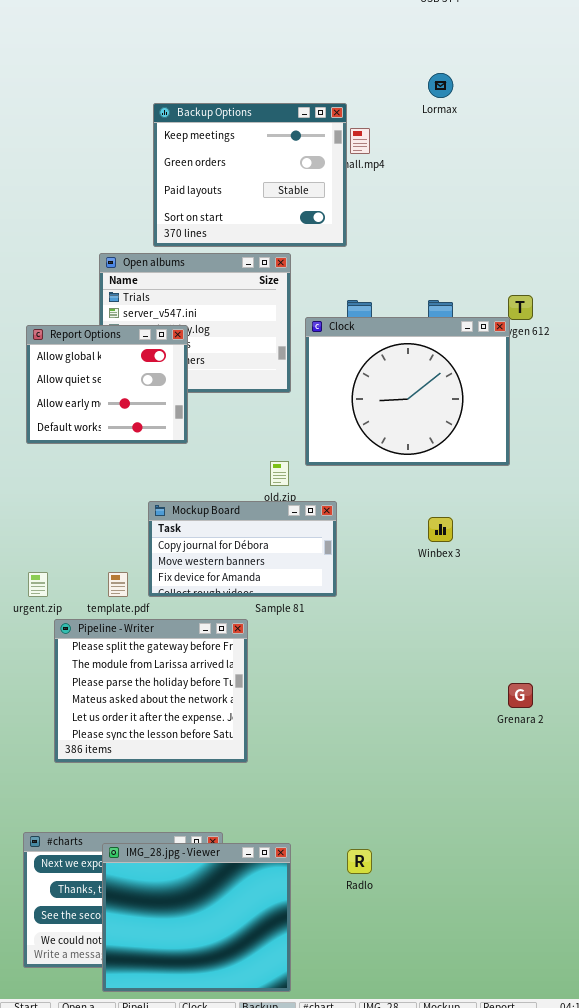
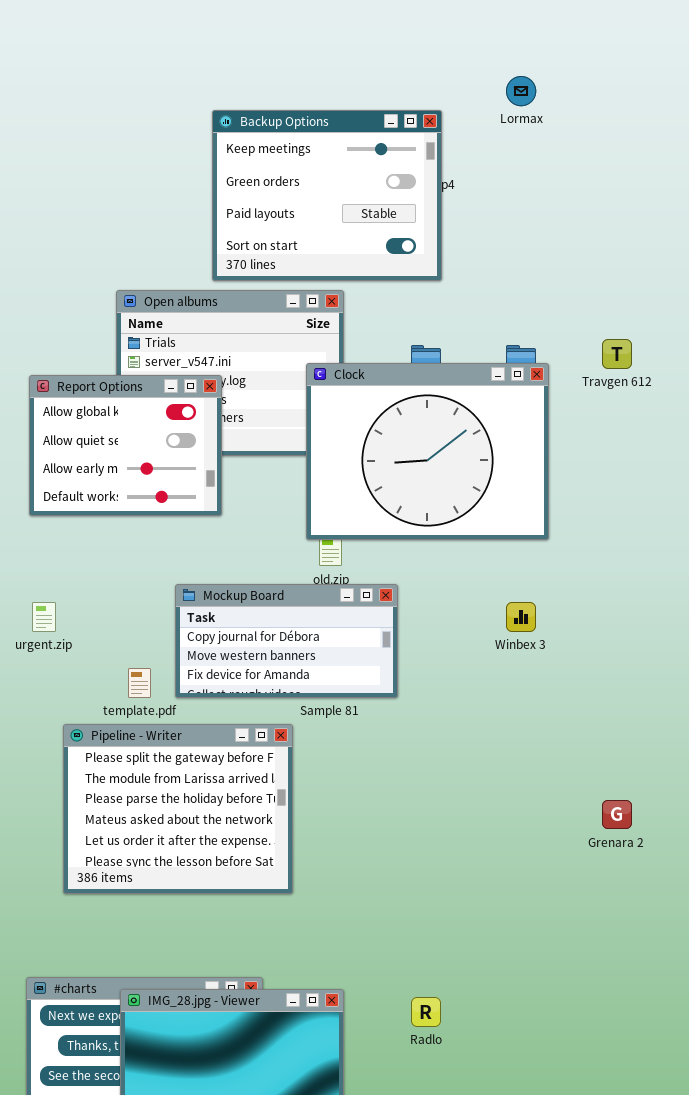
Backup Options: [153,103,347,247] -> [212,110,442,281], moved
Clock: [305,317,510,466] -> [306,363,549,540], moved
urgent.zip: [28,572,48,597] -> [32,602,56,632], moved

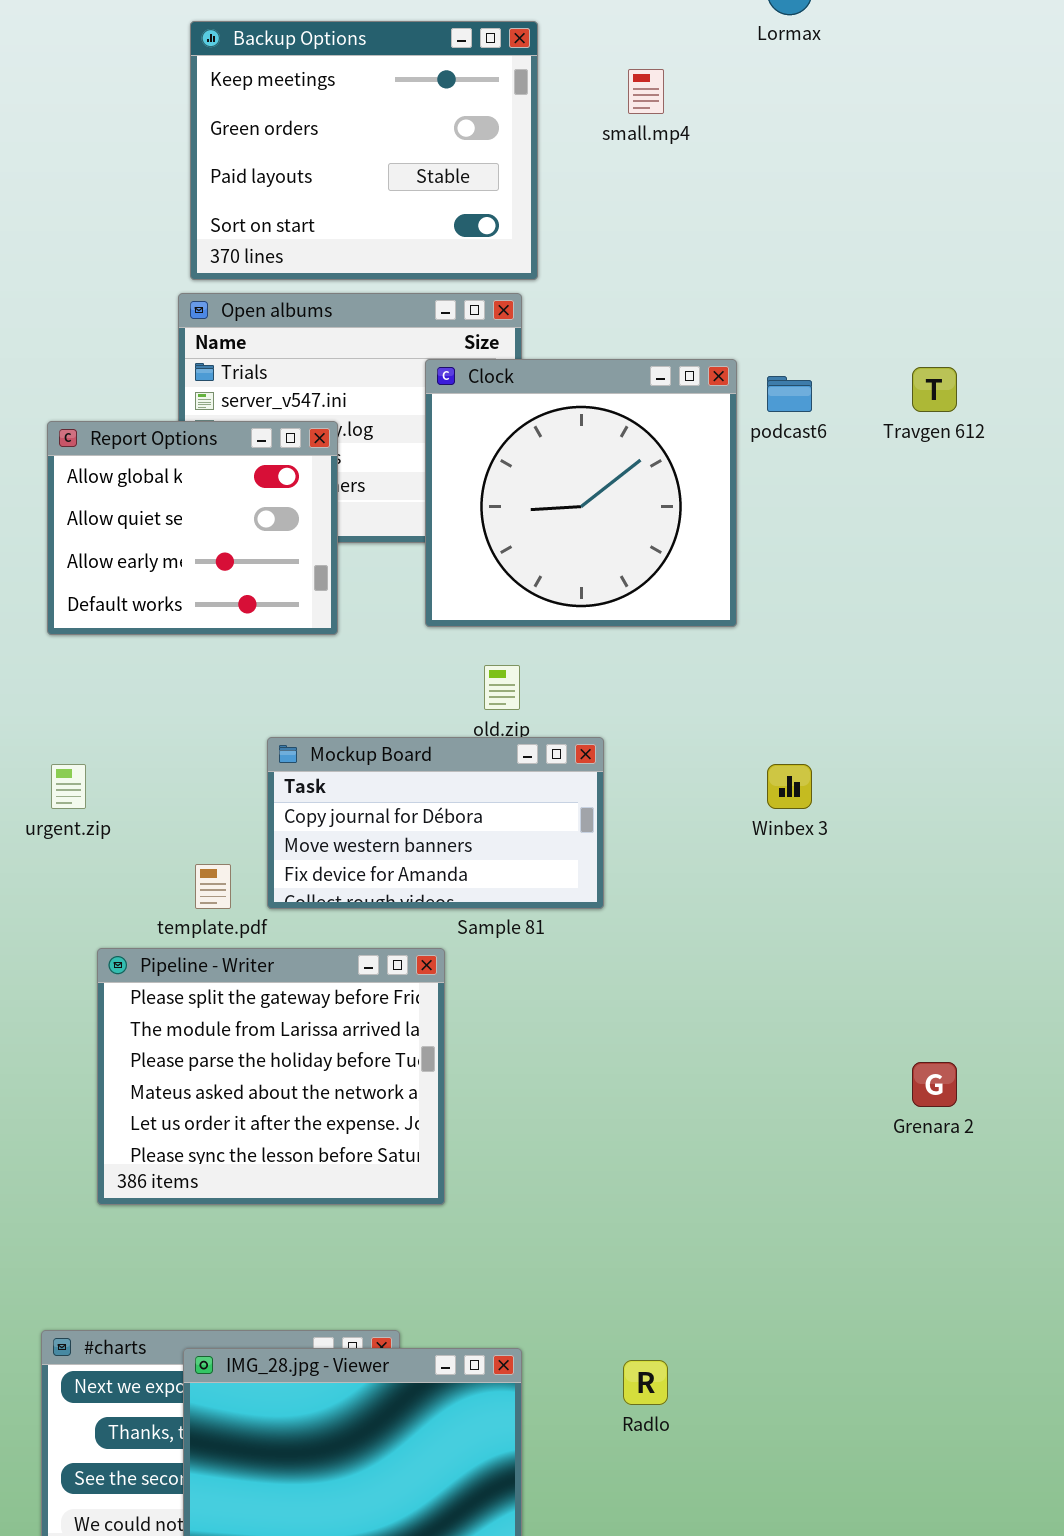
Backup Options: [212,110,442,281] -> [190,21,538,280], moved
Clock: [306,363,549,540] -> [425,359,737,627], moved, resized

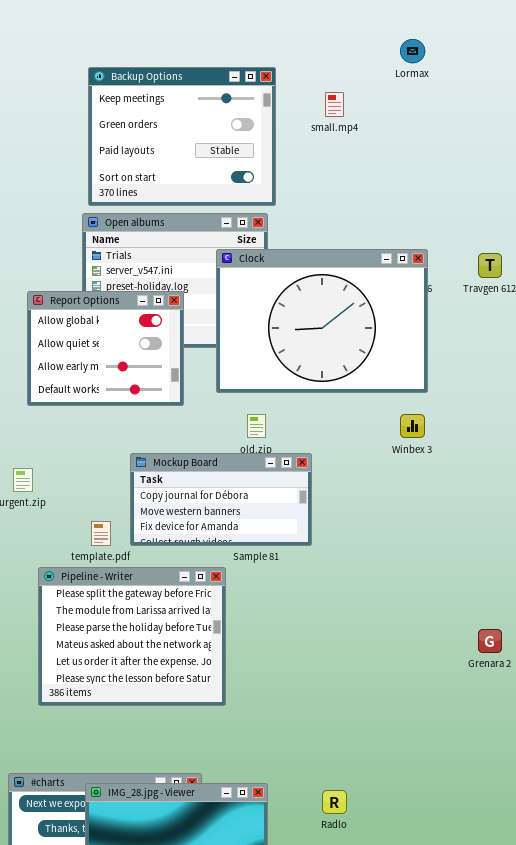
Clock: [425,359,737,627] -> [216,249,428,393], resized
Report Options: [47,421,338,635] -> [27,291,184,406], moved
Winbex 3: [767,764,812,809] -> [400,414,425,438], moved

